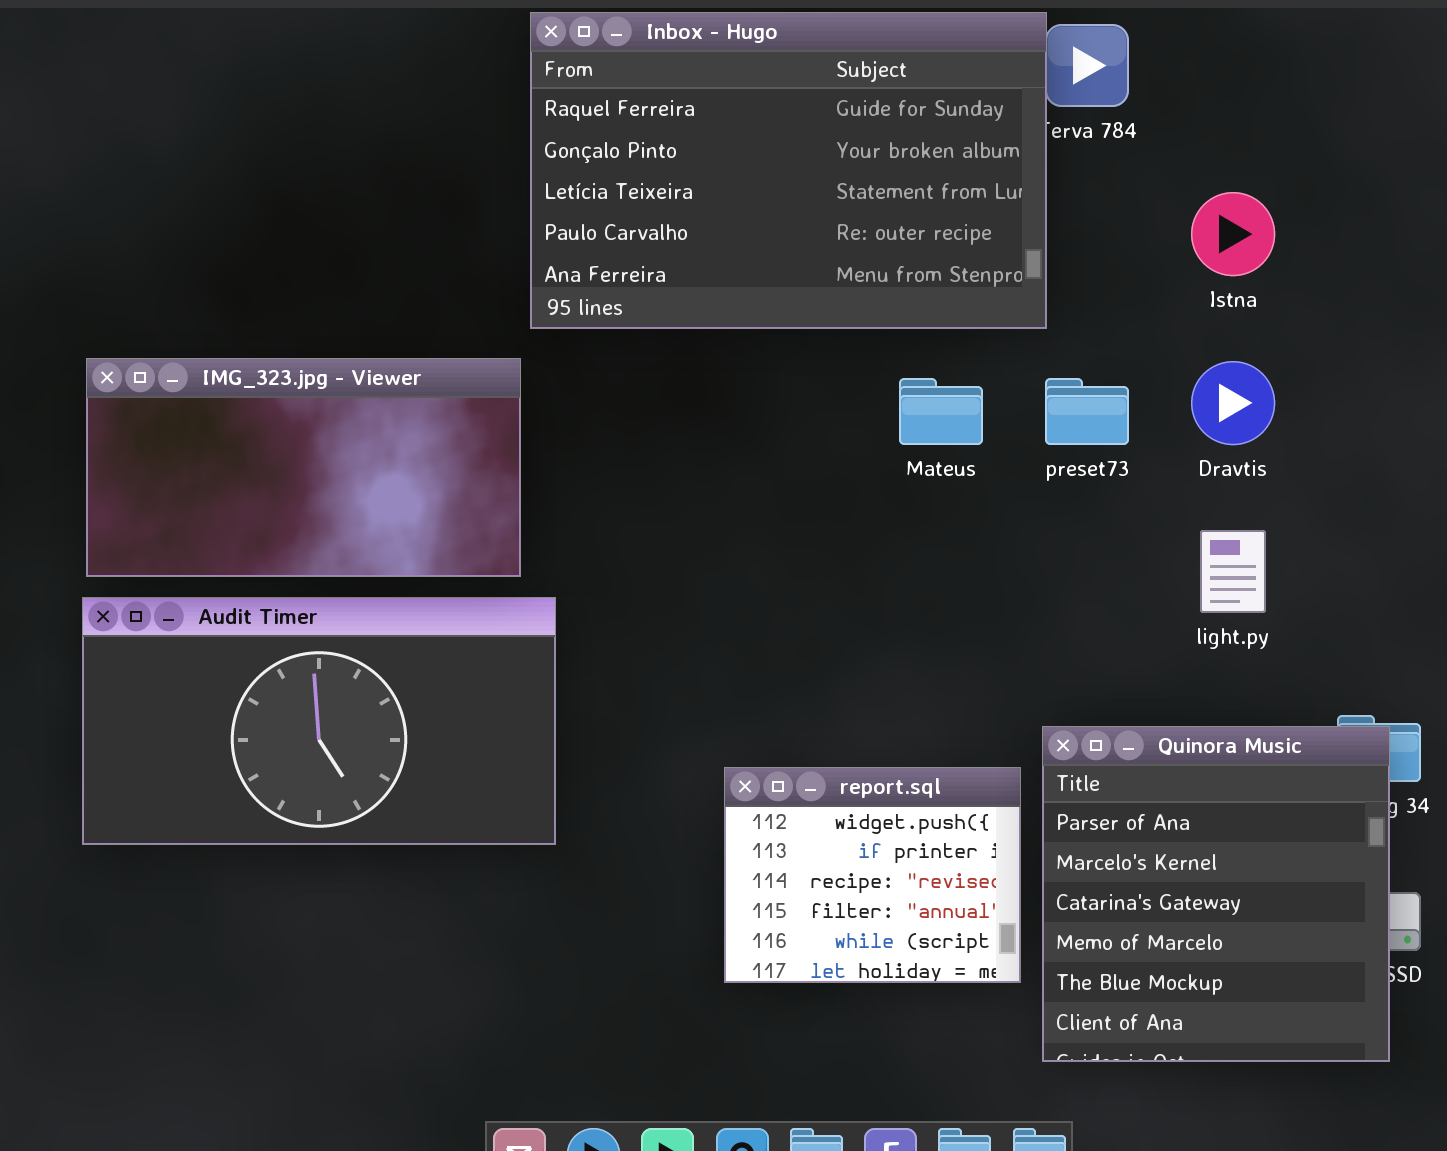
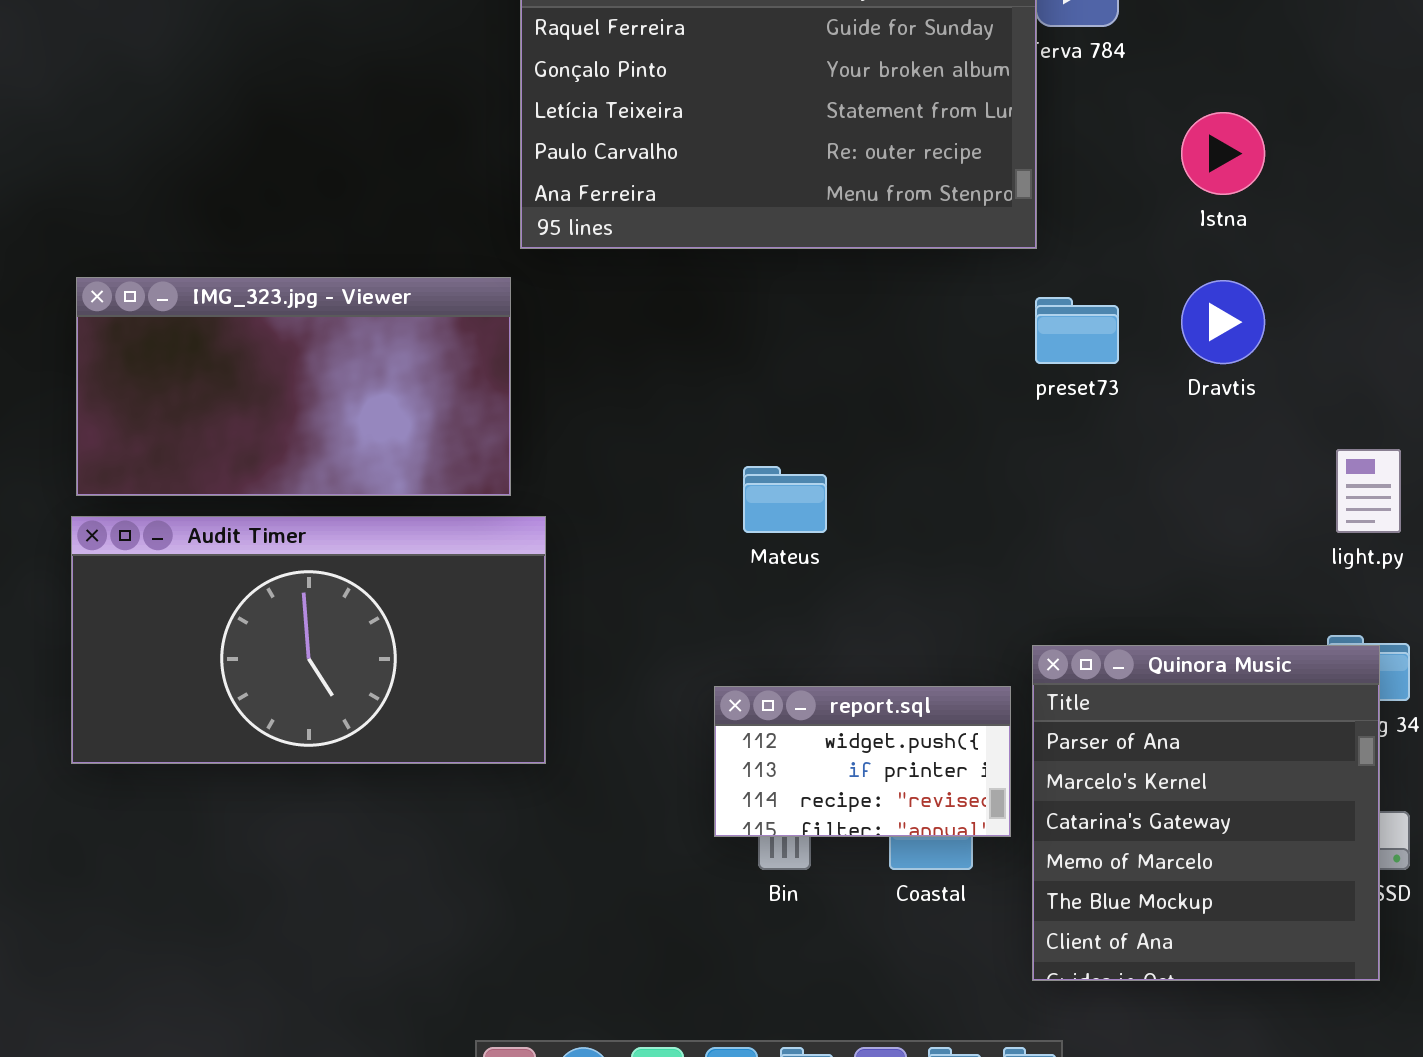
Mateus: [899,378,983,445] -> [743,466,827,533], moved
light.py: [1200,530,1266,613] -> [1336,449,1401,533], moved
report.sql: [724,767,1021,983] -> [714,686,1011,837], resized

